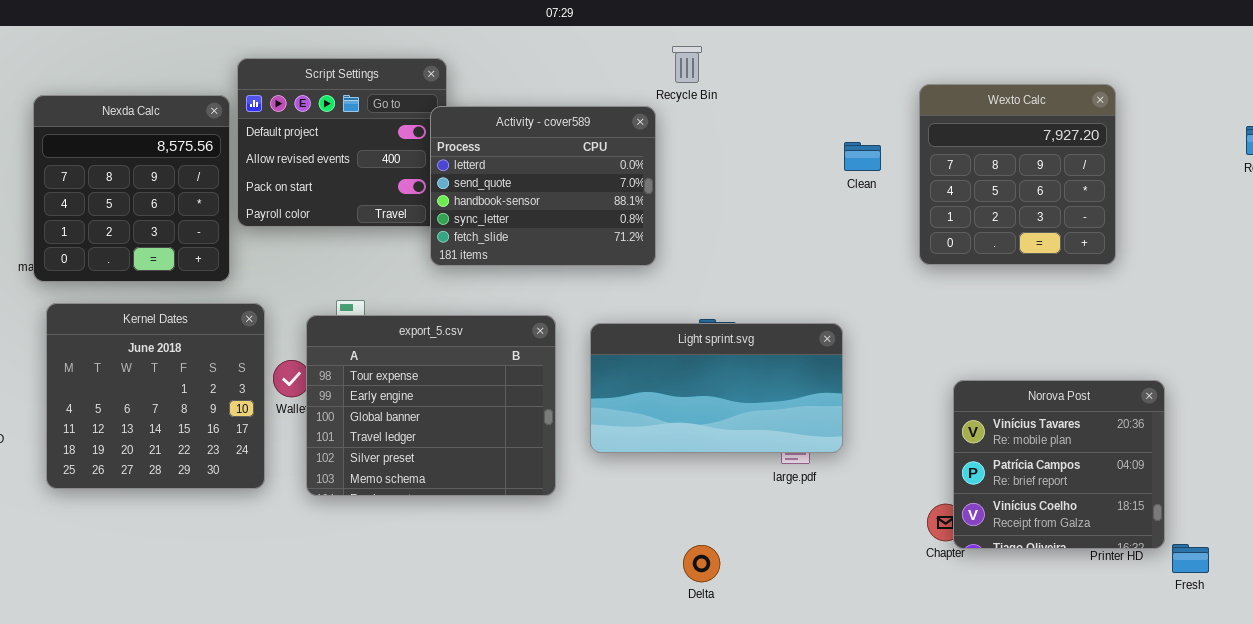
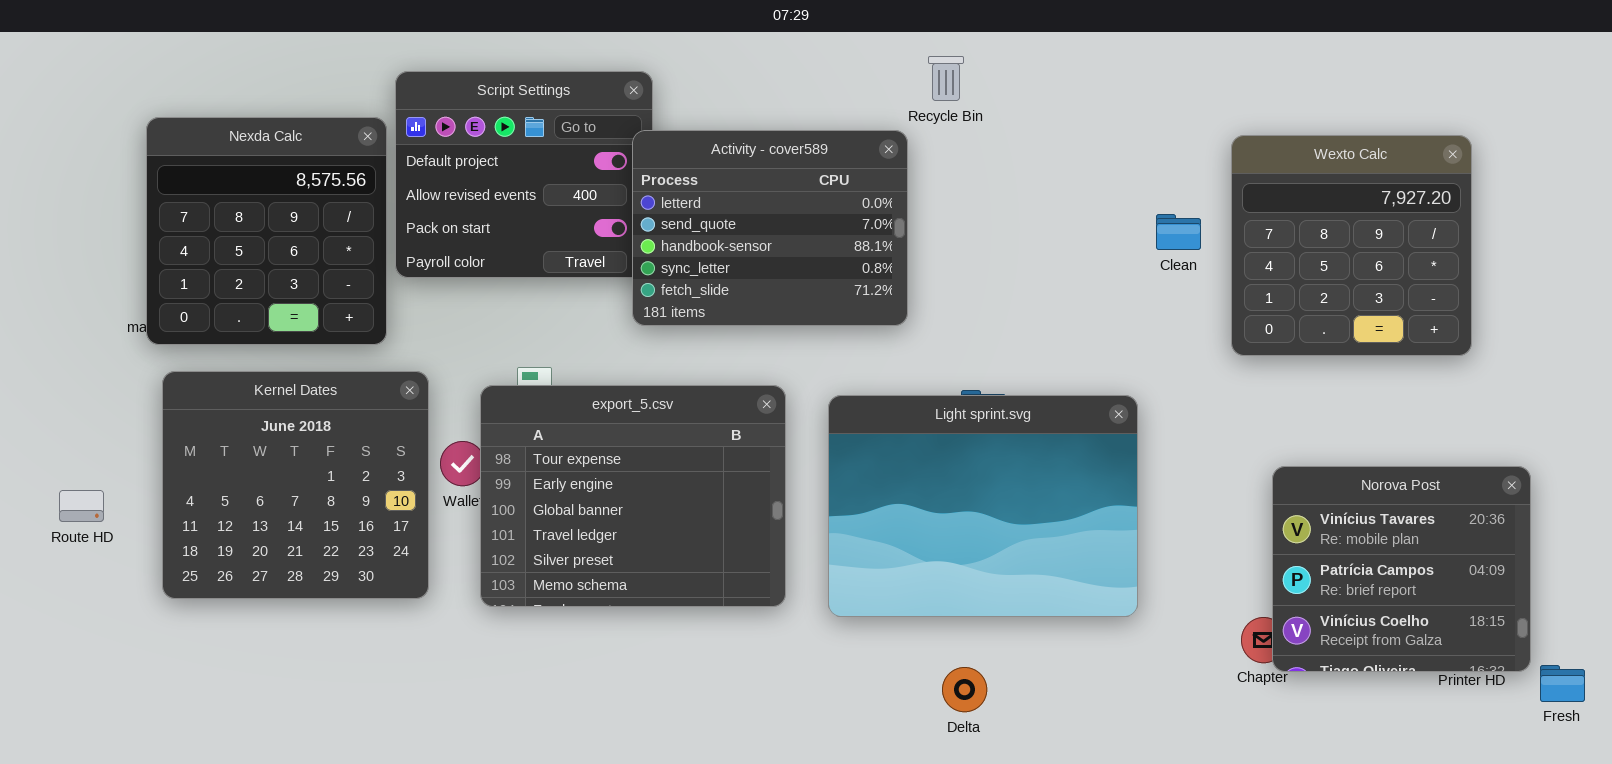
Wexto Calc: [919,84,1116,265] -> [1231,135,1472,356], moved
Clean: [844,142,881,171] -> [1156,214,1201,250], moved
Light sprint.svg: [590,323,843,453] -> [828,395,1138,617], resized

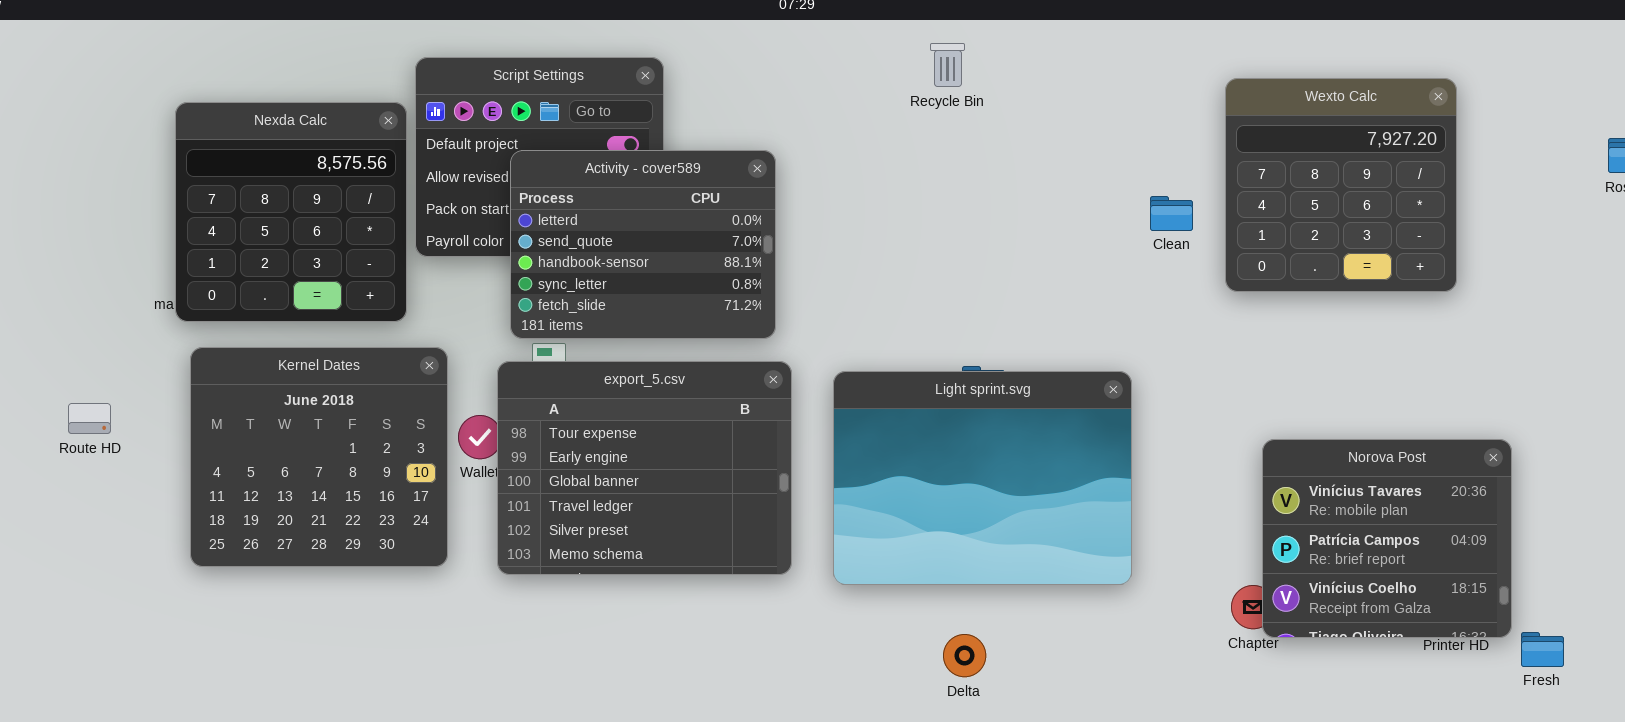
Activity - cover589: [632,130,908,326] -> [510,150,776,339], moved
Wexto Calc: [1231,135,1472,356] -> [1225,78,1457,292], moved
Route HD: [59,490,104,522] -> [68,403,111,434], moved

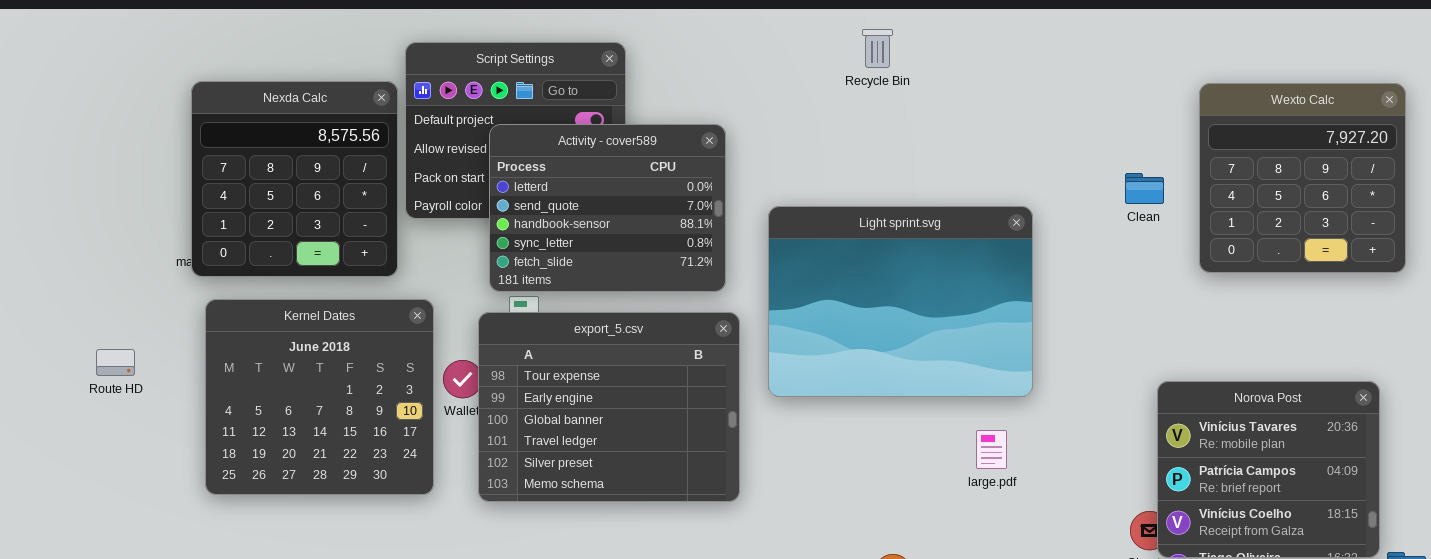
Wexto Calc: [1225,78,1457,292] -> [1199,83,1406,273], moved
Clean: [1150,196,1193,231] -> [1125,173,1164,204], moved
Light sprint.svg: [833,371,1132,585] -> [768,206,1033,397], moved

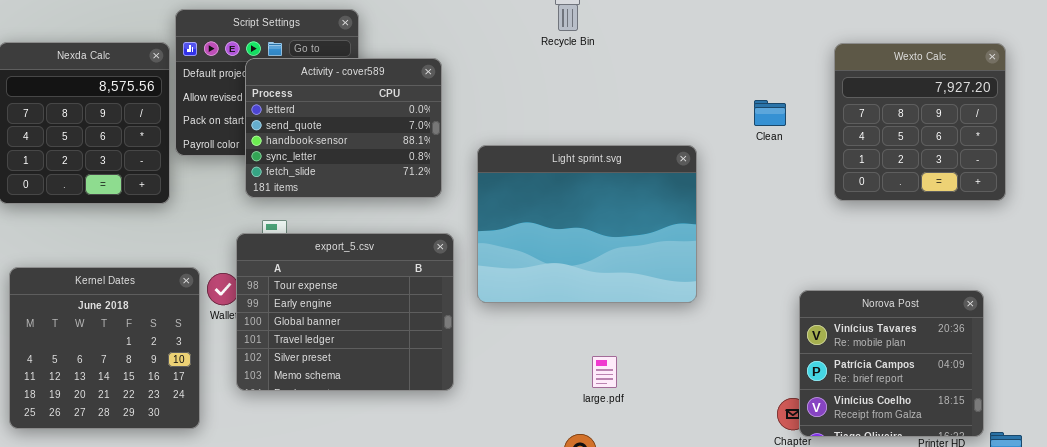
Activity - cover589: [489,124,726,292] -> [245,58,442,198], moved
Clean: [1125,173,1164,204] -> [754,100,786,126], moved
Kernel Dates: [205,299,434,495] -> [9,267,200,429], moved
large.pdf: [976,430,1007,469] -> [592,356,617,388], moved

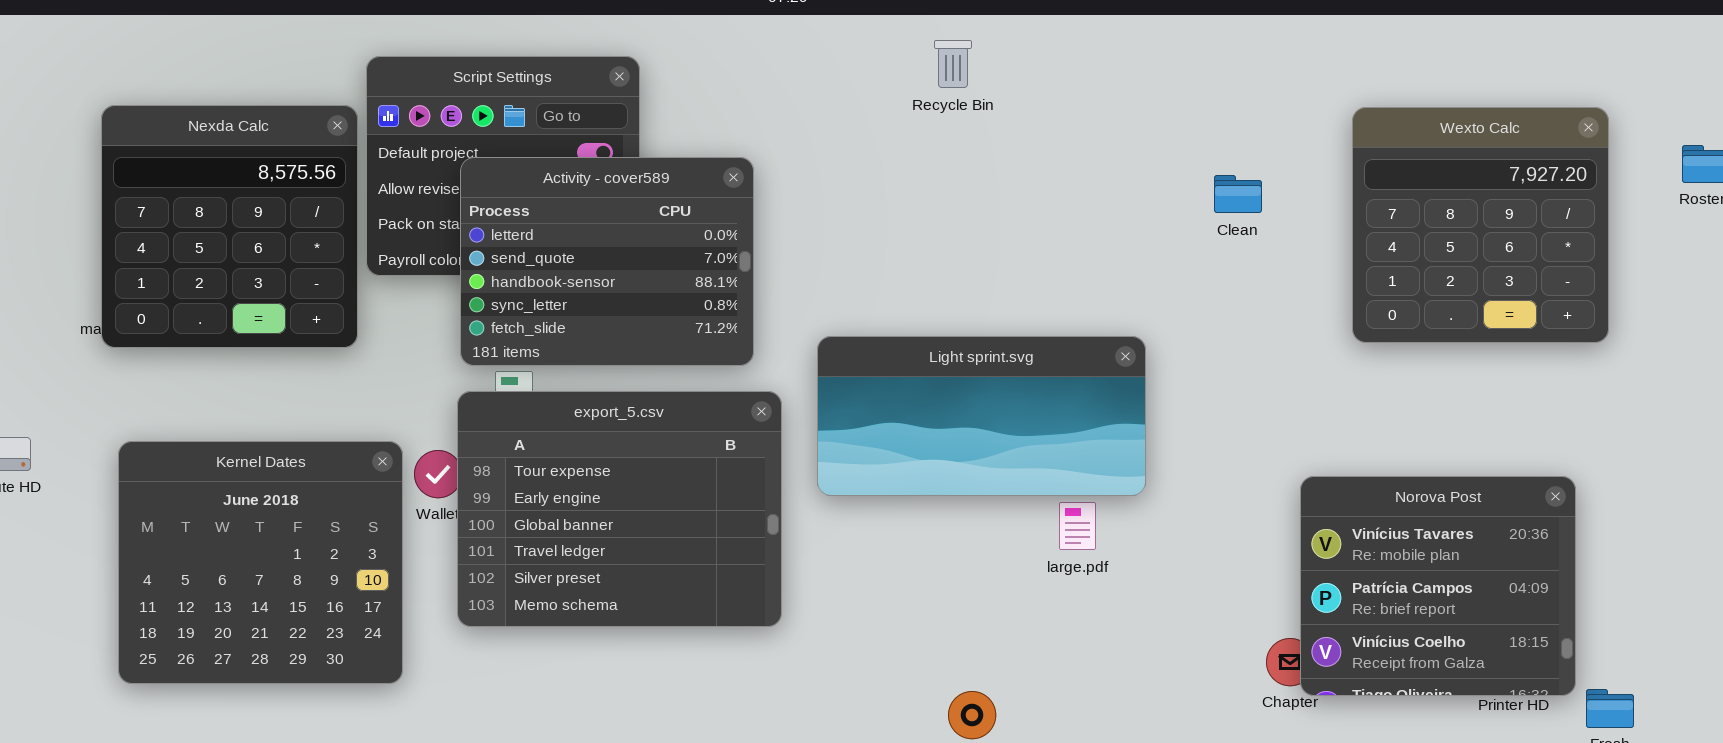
Activity - cover589: [245,58,442,198] -> [460,157,754,366], moved
Clean: [754,100,786,126] -> [1214,175,1262,213], moved
Light sprint.svg: [477,145,697,303] -> [817,336,1146,496], resized
large.pdf: [592,356,617,388] -> [1059,502,1096,550], moved

